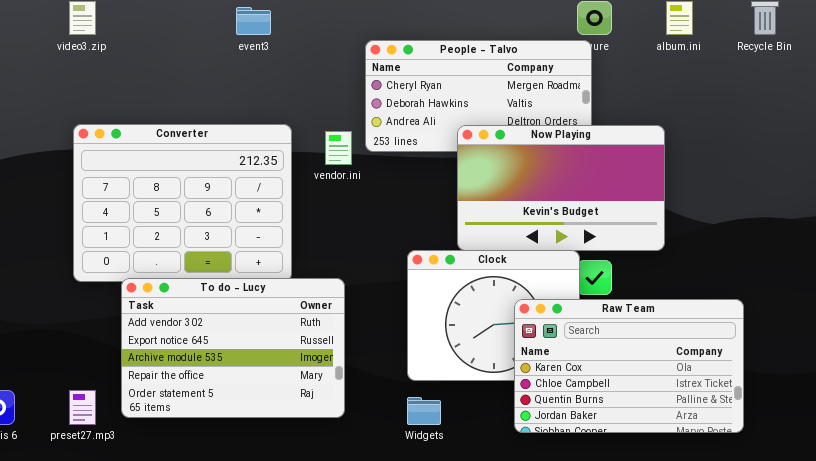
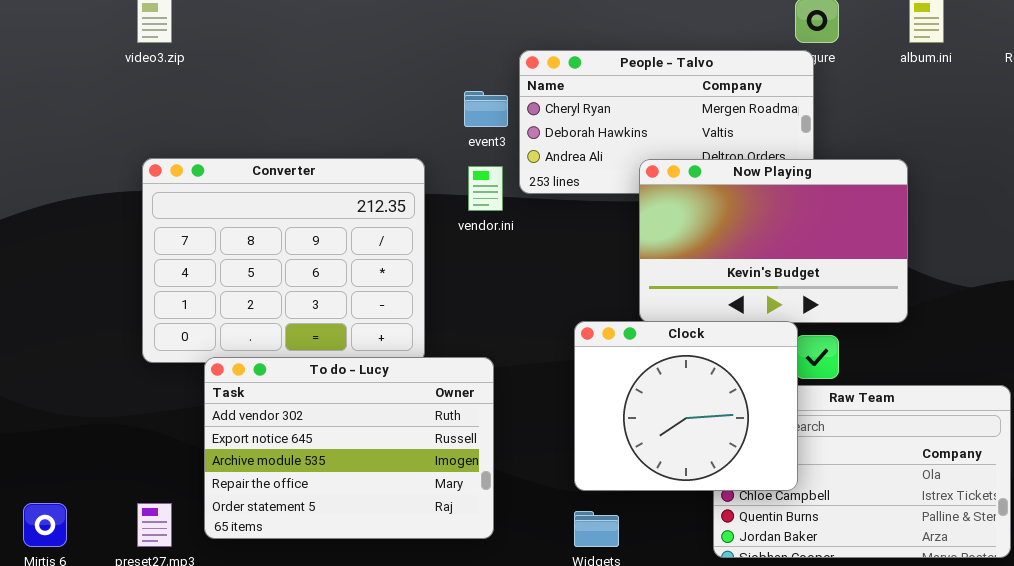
event3: [236,7,271,35] -> [464,91,508,127], moved
Clock: [407,250,580,381] -> [574,321,798,491], raised

